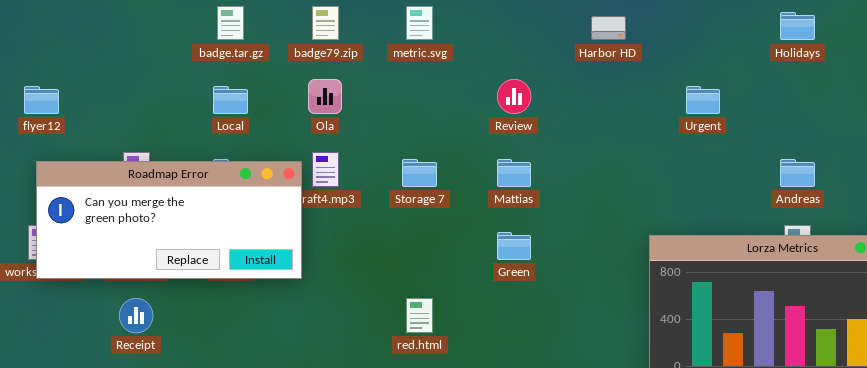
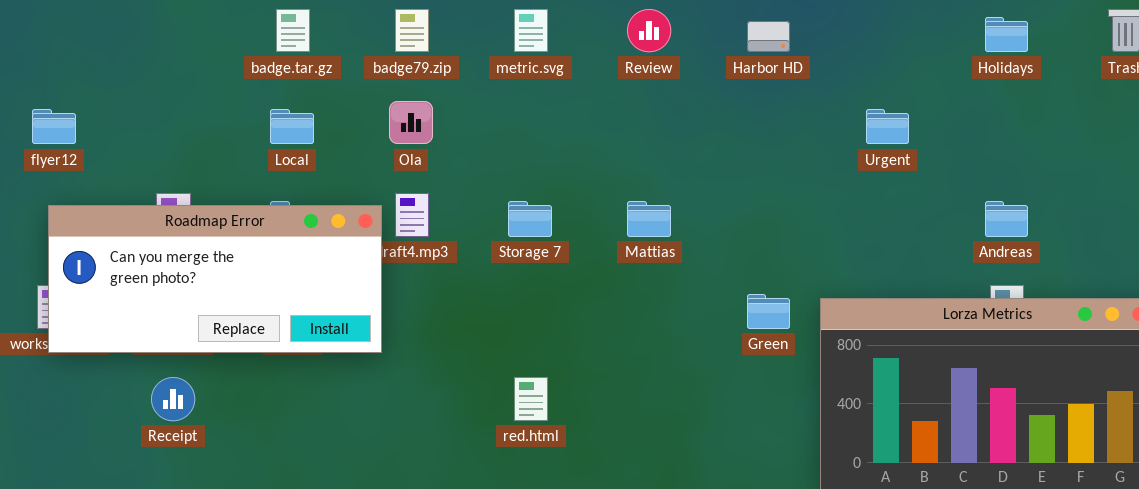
Review: [497,79,531,114] -> [627,9,671,52], moved
Green: [497,232,531,260] -> [747,294,790,329], moved

